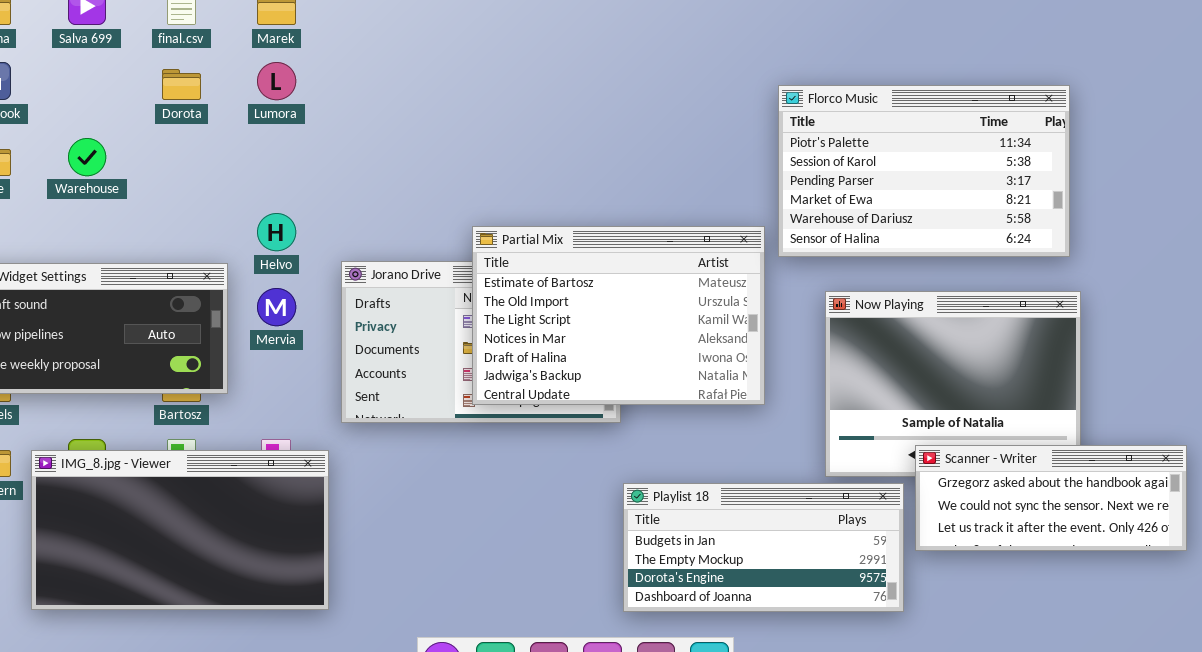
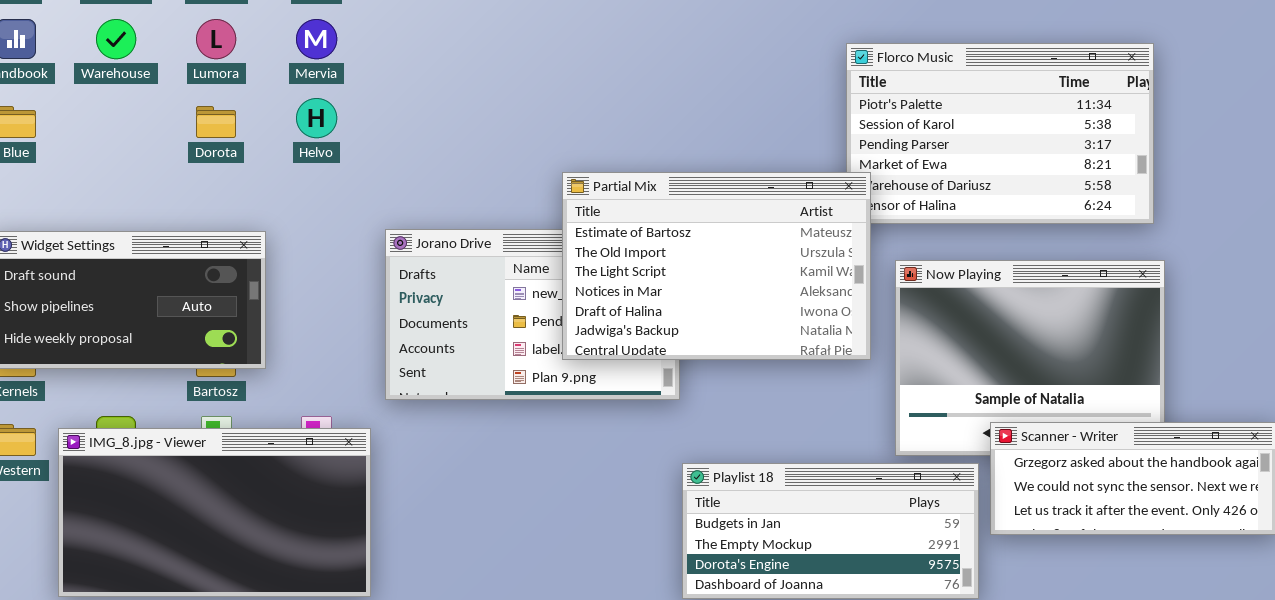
Lumora: [257,62,296,100] -> [196,19,236,59], moved
Dorota: [162,69,201,100] -> [196,106,236,138], moved
Warehouse: [68,138,106,176] -> [96,19,136,59], moved
Helvo: [257,213,296,251] -> [296,98,337,138], moved
Partial Mix: [472,226,765,405] -> [562,172,871,360], moved
Mervia: [257,288,296,326] -> [296,19,337,59], moved

